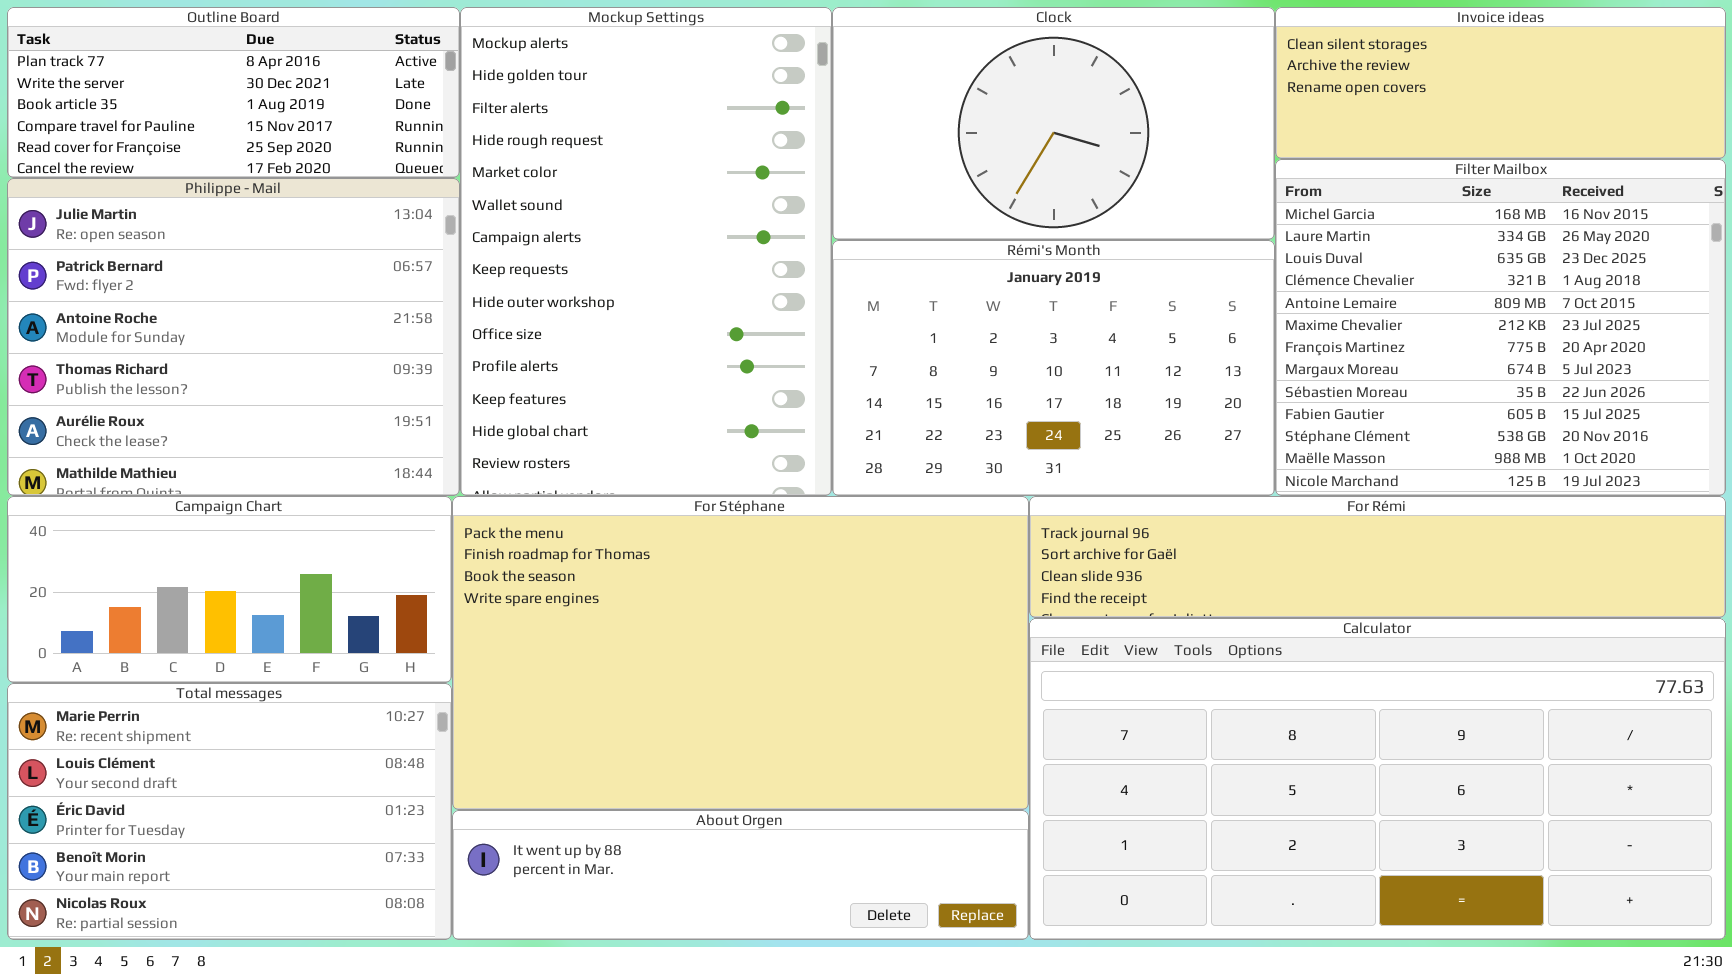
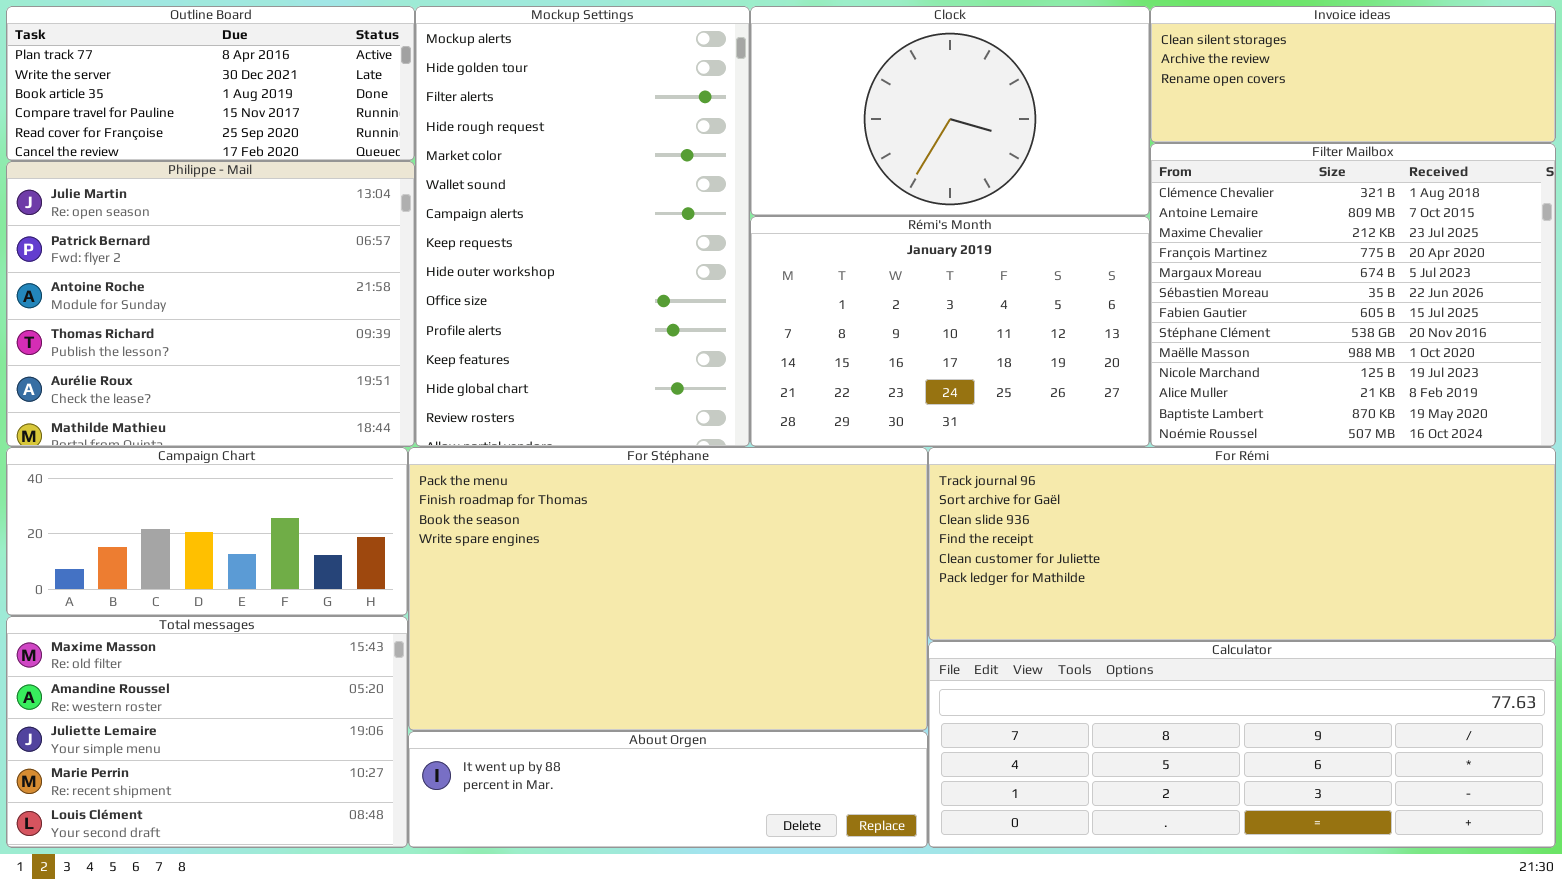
Filter Mailbox: [1275,159,1726,496] -> [1150,143,1556,447], scrolled down 3 rows
For Rémi: [1029,496,1726,618] -> [928,447,1556,641], resized
Calculator: [1029,618,1726,940] -> [928,641,1556,848], resized
Total messages: [7,683,452,940] -> [6,616,408,848], scrolled up 3 rows

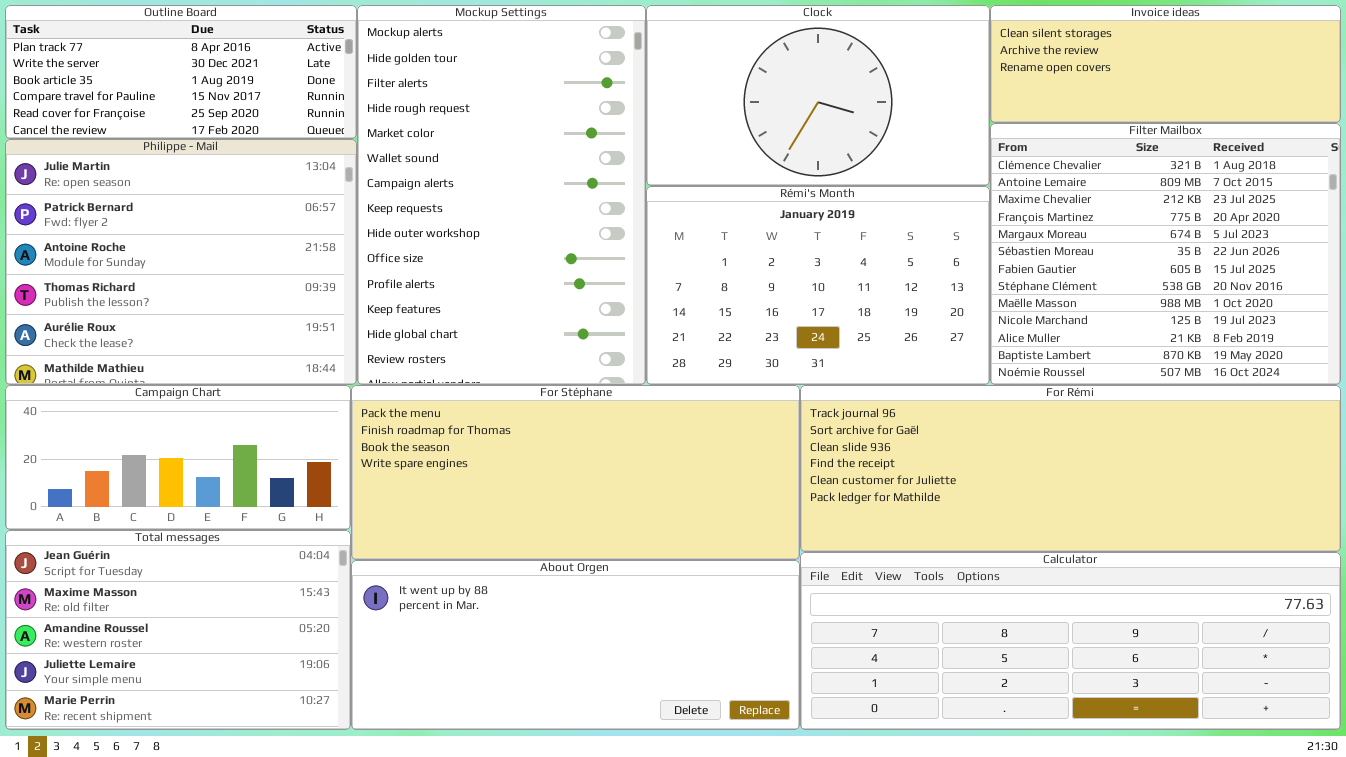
For Stéphane: [408,447,928,731] -> [351,385,800,560], resized
Total messages: [6,616,408,848] -> [5,530,351,730], scrolled up 1 row
About Orgen: [408,731,928,848] -> [351,560,800,730], resized

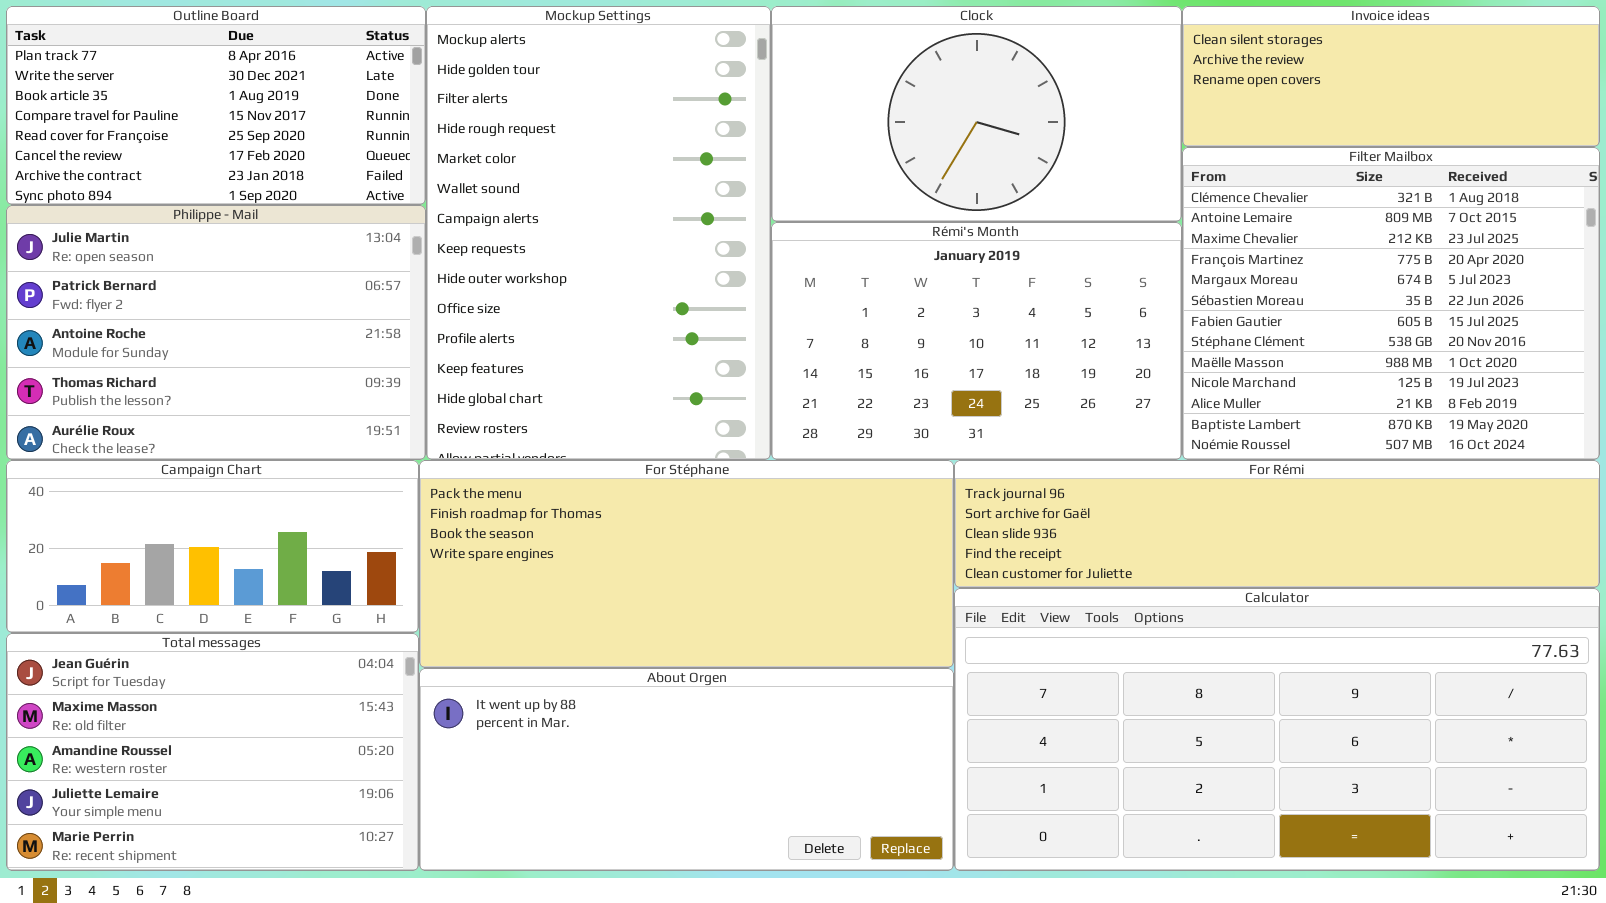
Outline Board: [5,5,357,139] -> [6,6,426,205], resized
Philippe - Mail: [5,139,357,385] -> [6,205,426,460], resized
For Rémi: [800,385,1341,552] -> [954,460,1600,588], resized
Calculator: [800,552,1341,730] -> [954,588,1600,871], resized

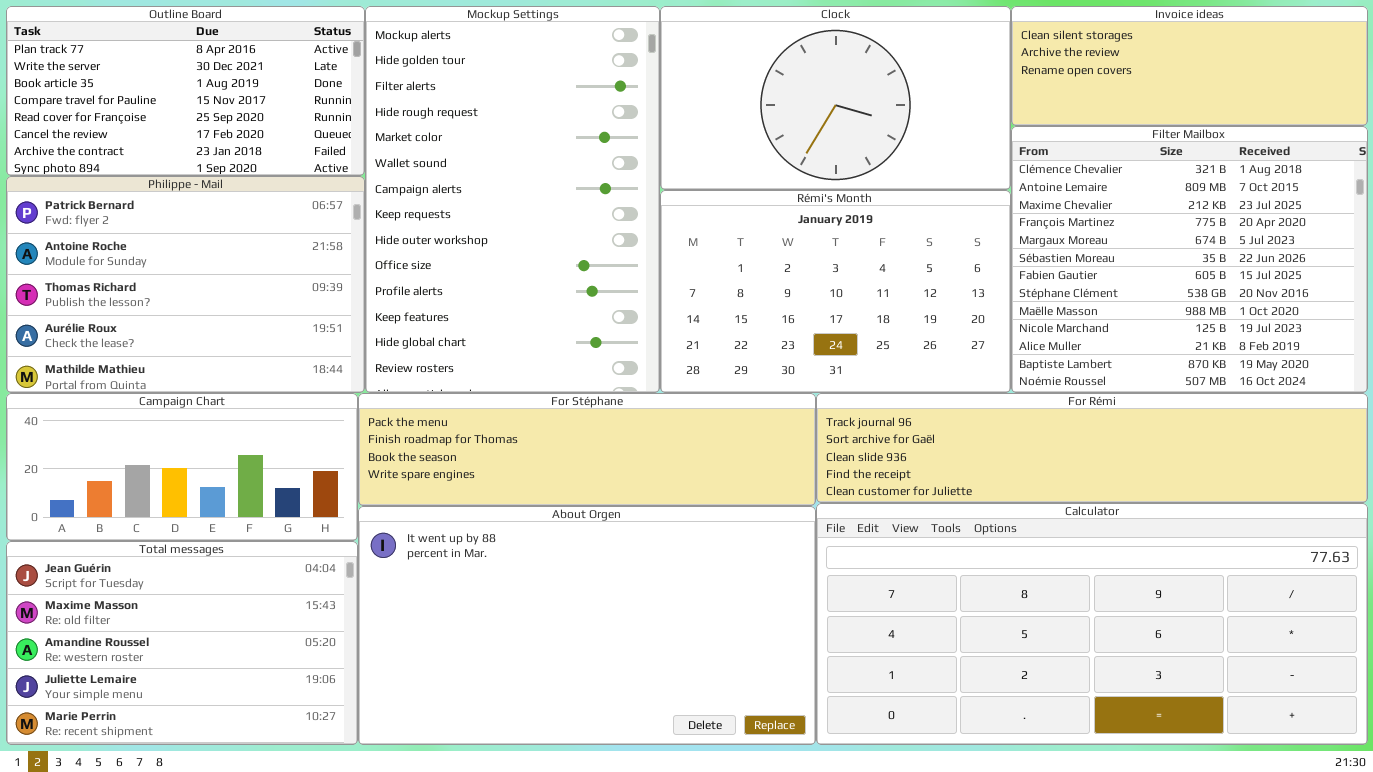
Philippe - Mail: [6,205,426,460] -> [6,176,365,393], scrolled down 1 row
For Stéphane: [419,460,954,668] -> [358,393,816,506], resized
About Orgen: [419,668,954,871] -> [358,506,816,745], resized

